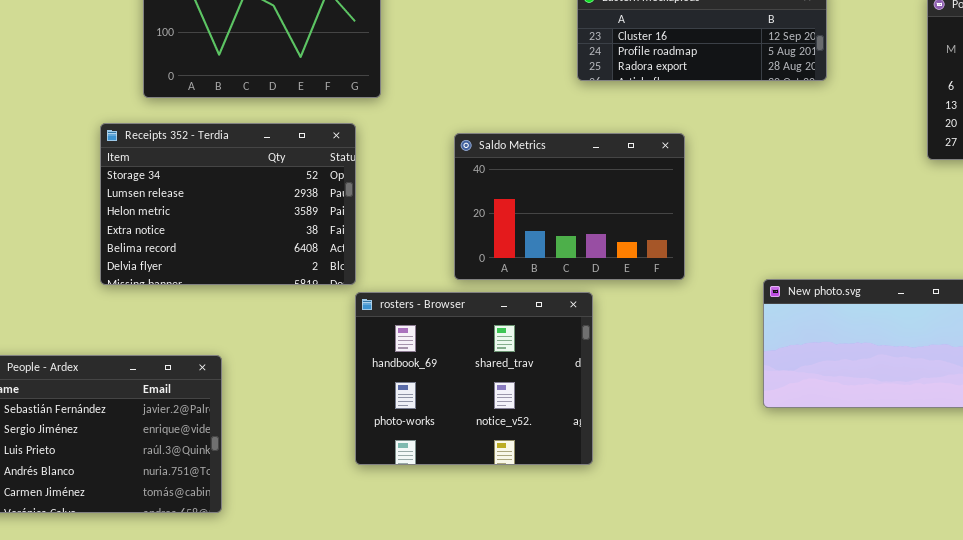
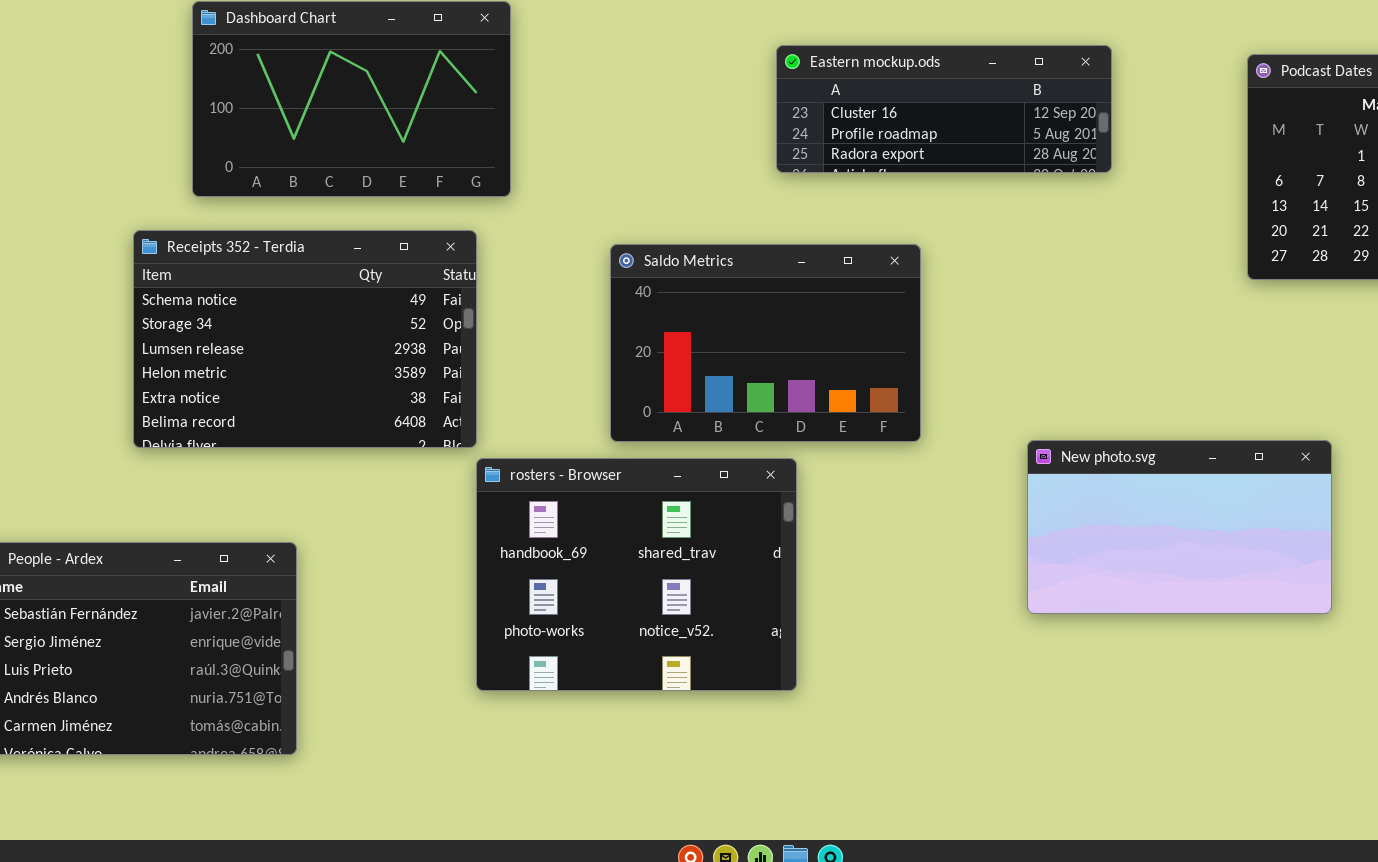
Receipts 352 - Terdia: [100,123,356,285] -> [133,230,477,448], scrolled up 1 row

